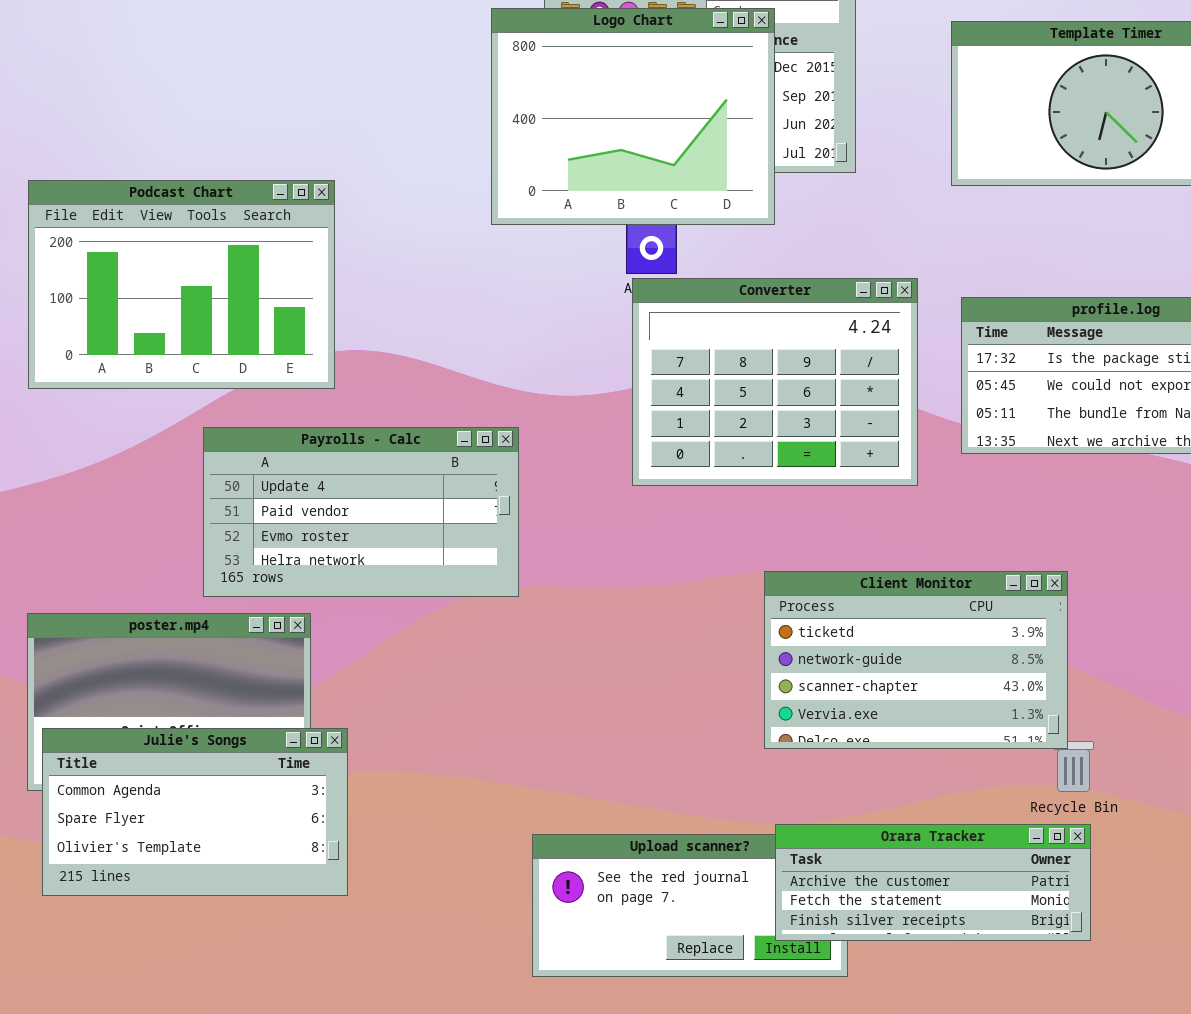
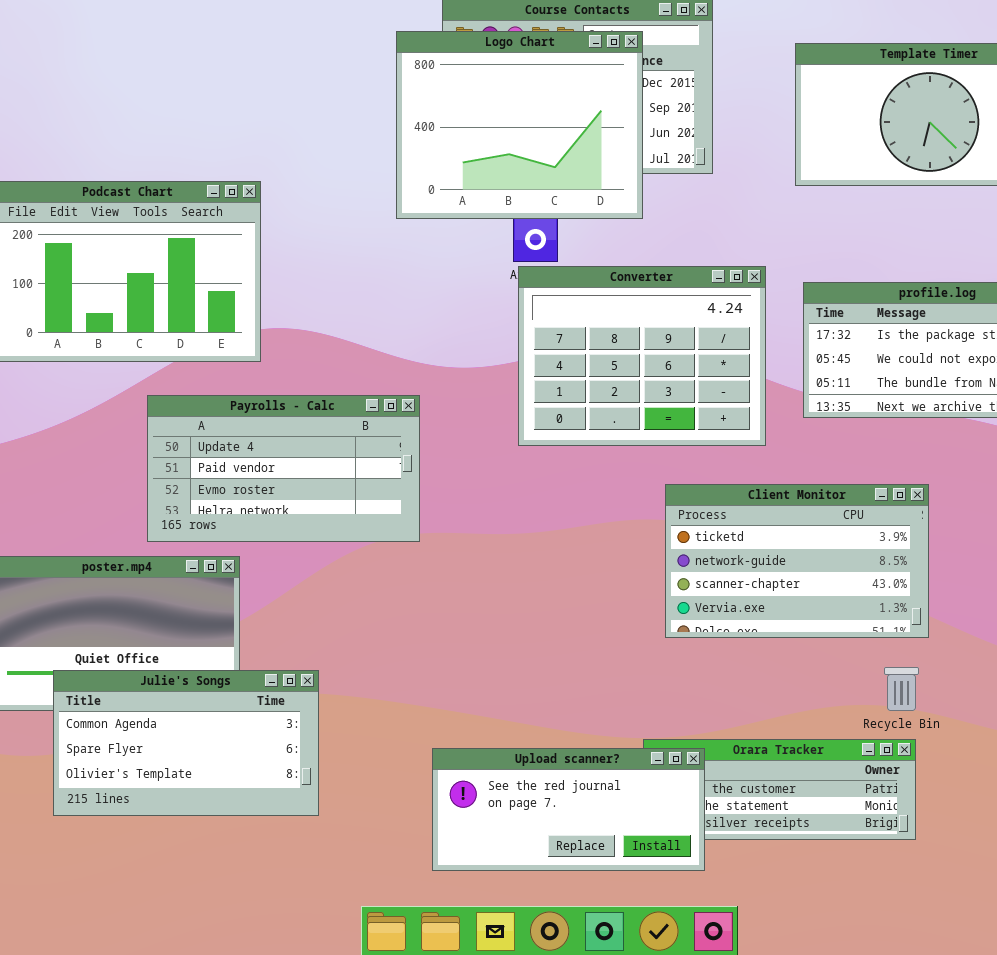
Client Monitor: [764,571,1068,749] -> [665,484,929,638], moved
Julie's Songs: [42,728,348,896] -> [53,670,319,816], moved
Upload scanner?: [532,834,848,977] -> [432,748,705,871], raised

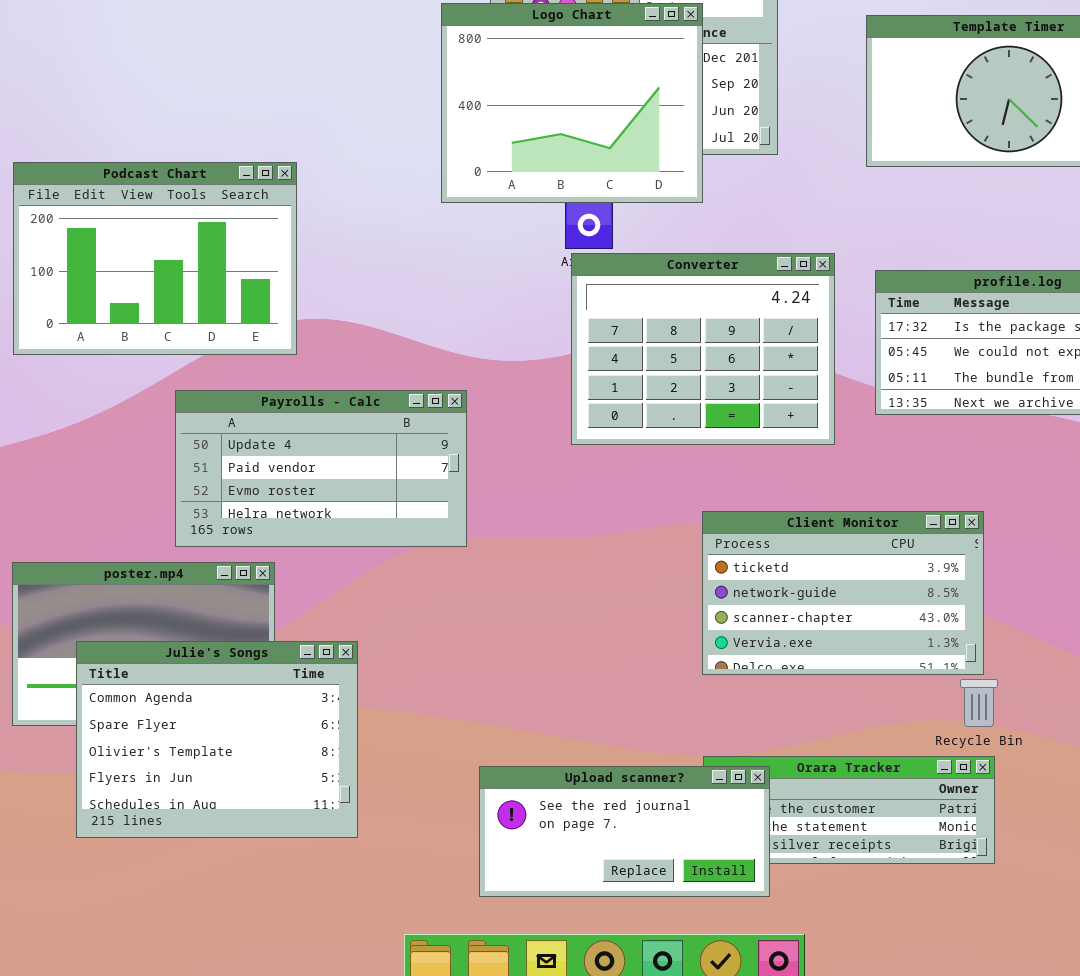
Client Monitor: [665,484,929,638] -> [702,511,984,675], moved
Julie's Songs: [53,670,319,816] -> [76,641,358,838], resized

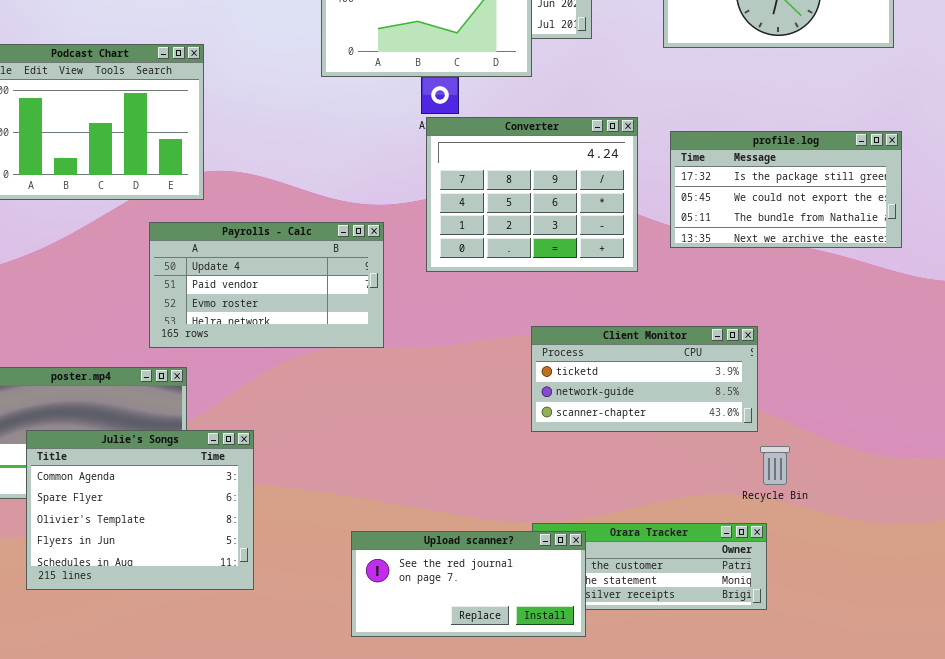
Payrolls - Calc: [175,390,467,547] -> [149,222,384,348], moved
Client Monitor: [702,511,984,675] -> [531,326,758,432], resized
Recycle Bin: [960,679,998,727] -> [760,446,790,485], moved

